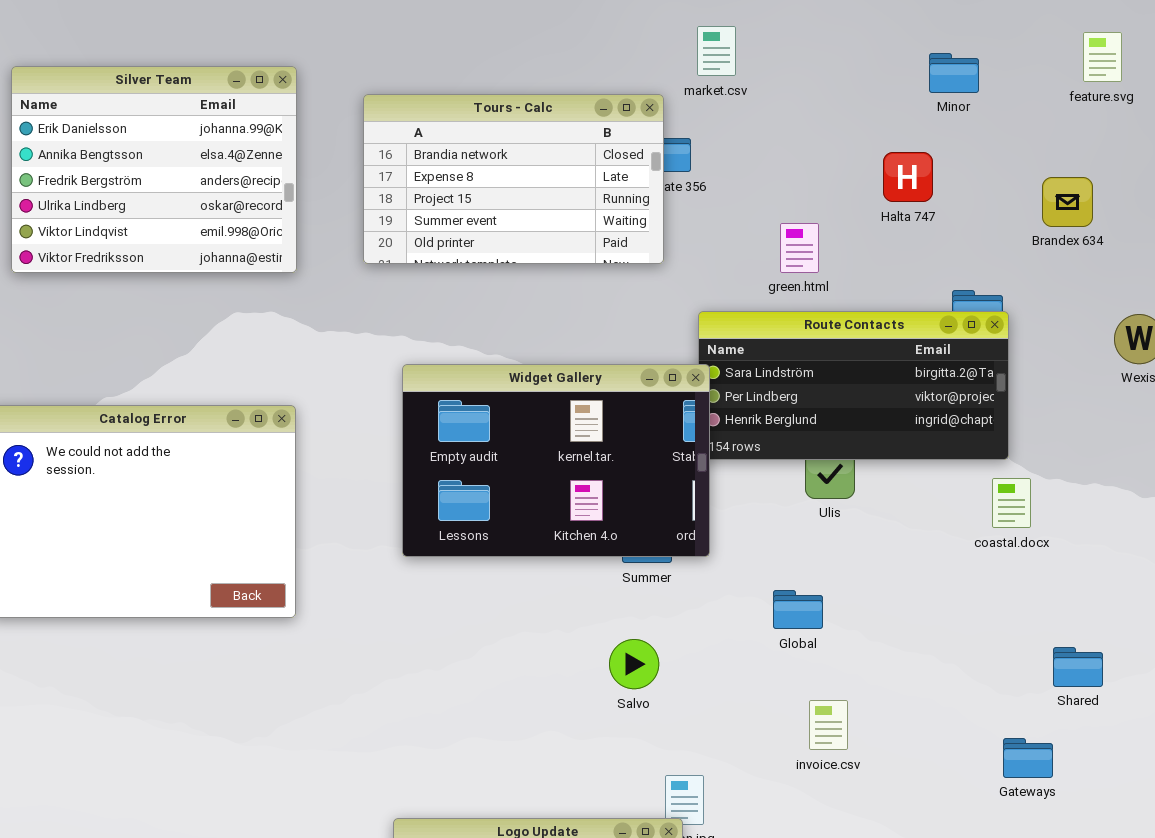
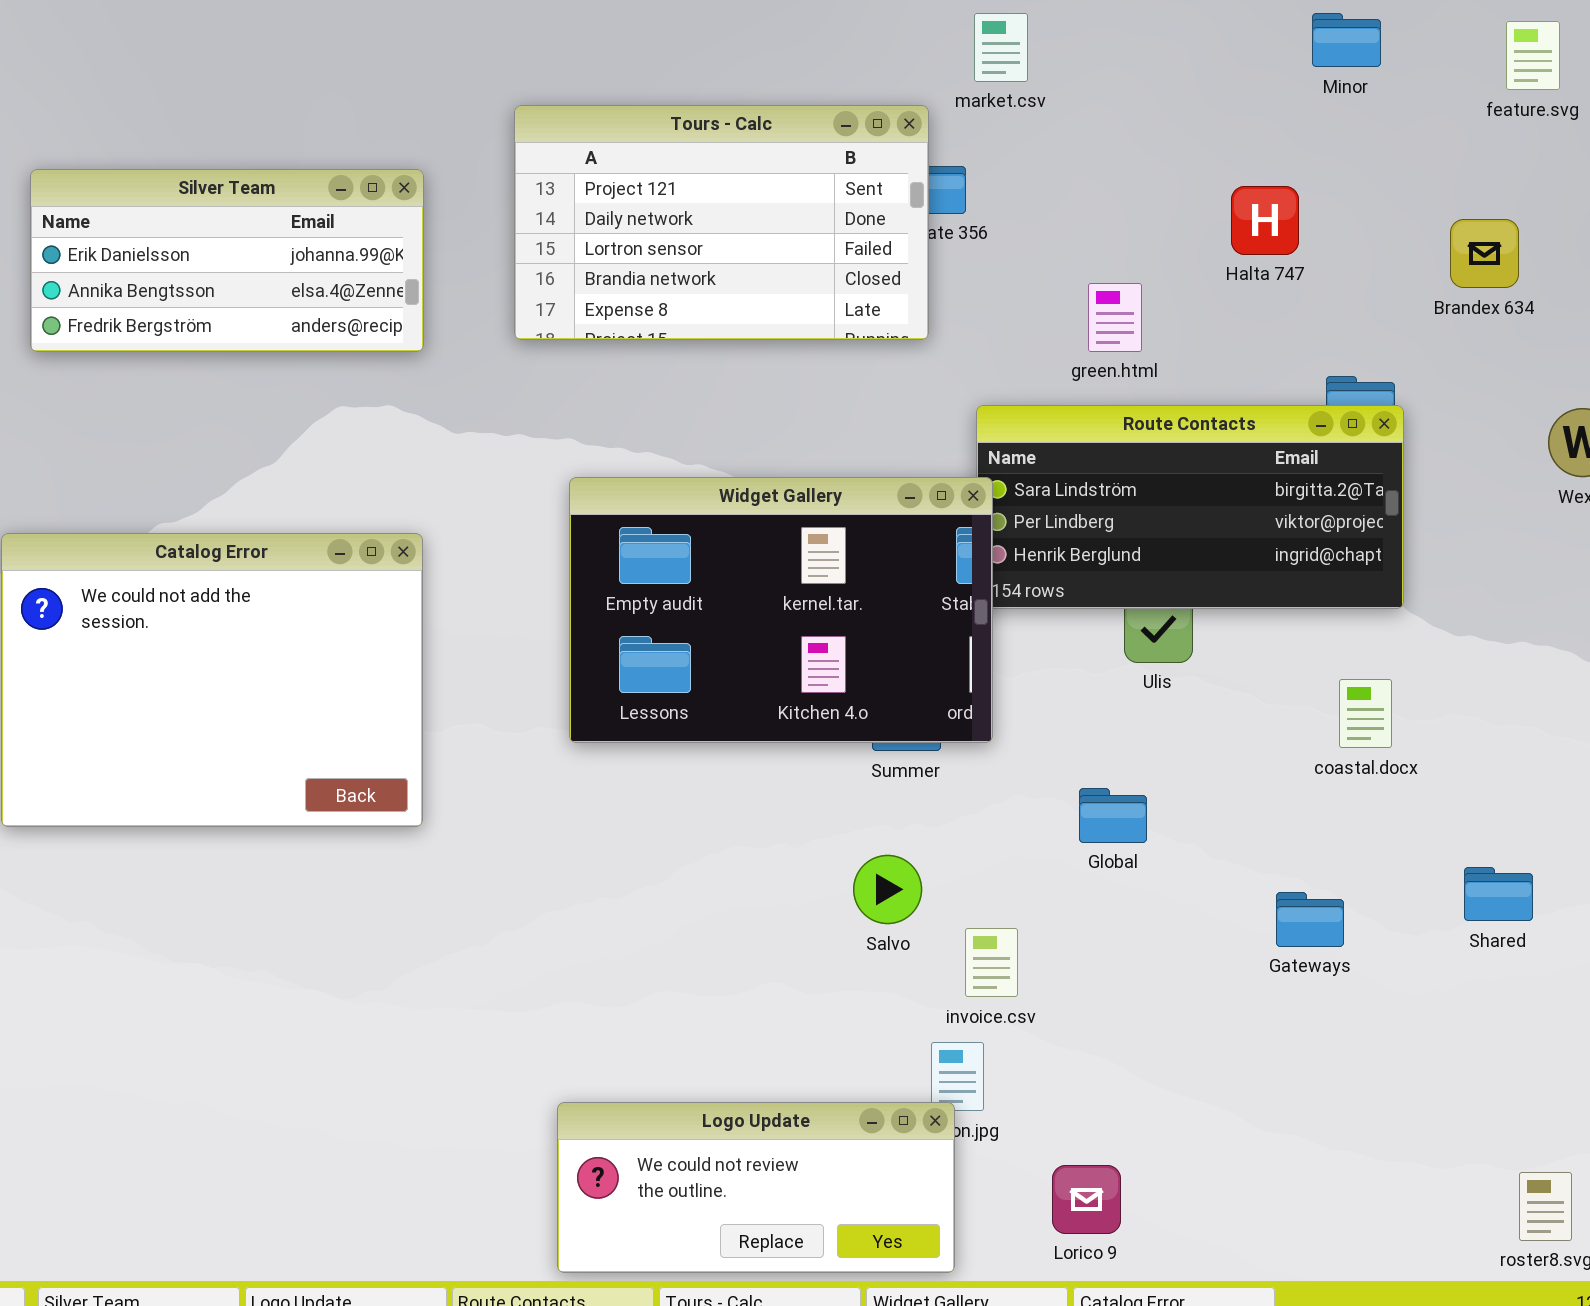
Minor: [929,53,979,93] -> [1312,13,1381,67], moved
Silver Team: [11,66,297,273] -> [30,169,424,352], resized
Tours - Calc: [363,94,664,264] -> [514,105,929,340], scrolled up 3 rows
coastal.docx: [992,478,1031,528] -> [1339,679,1392,748], moved
invoice.csv: [809,700,848,750] -> [965,928,1018,997], moved
Gateways: [1003,738,1053,778] -> [1276,892,1344,947], moved

